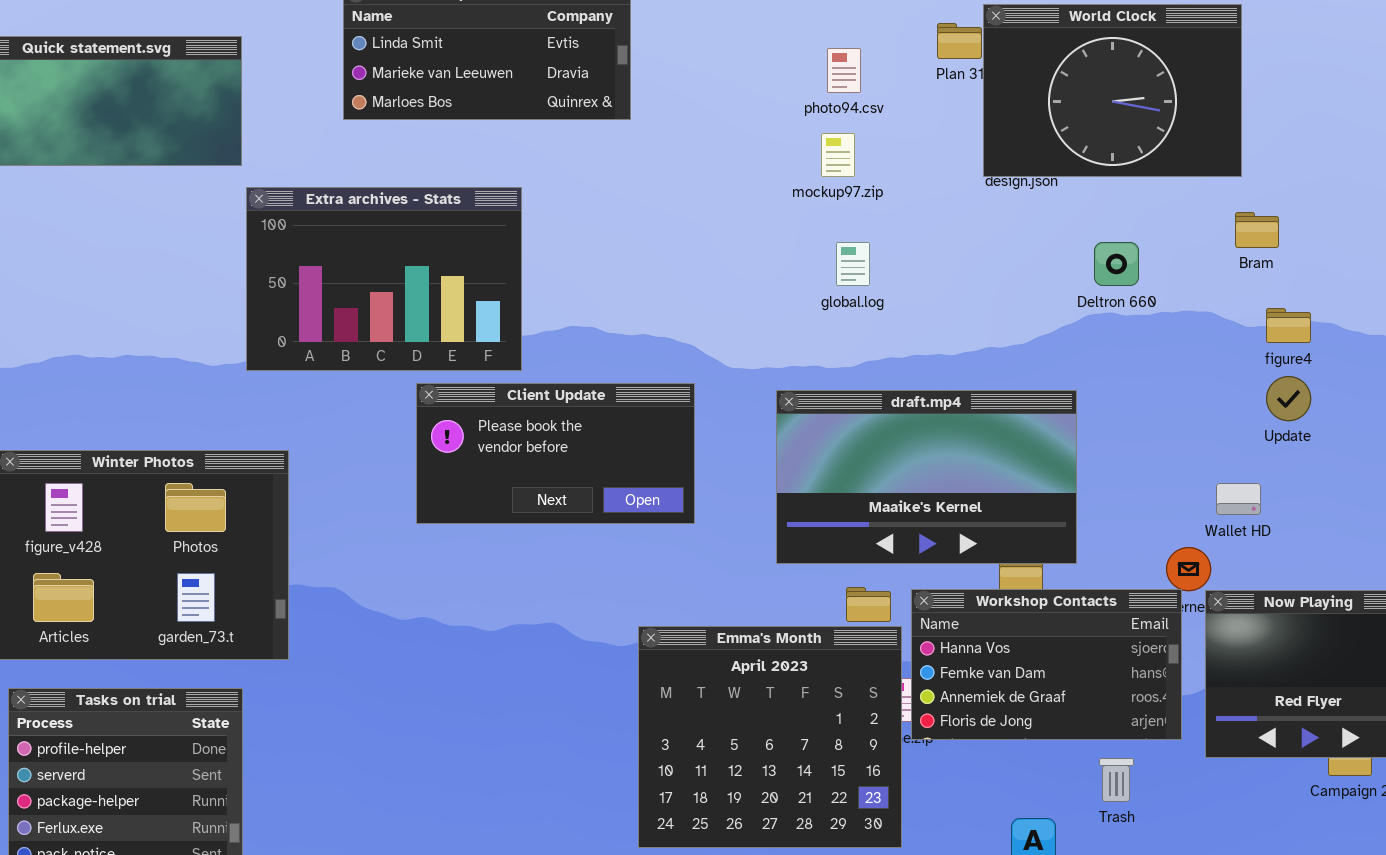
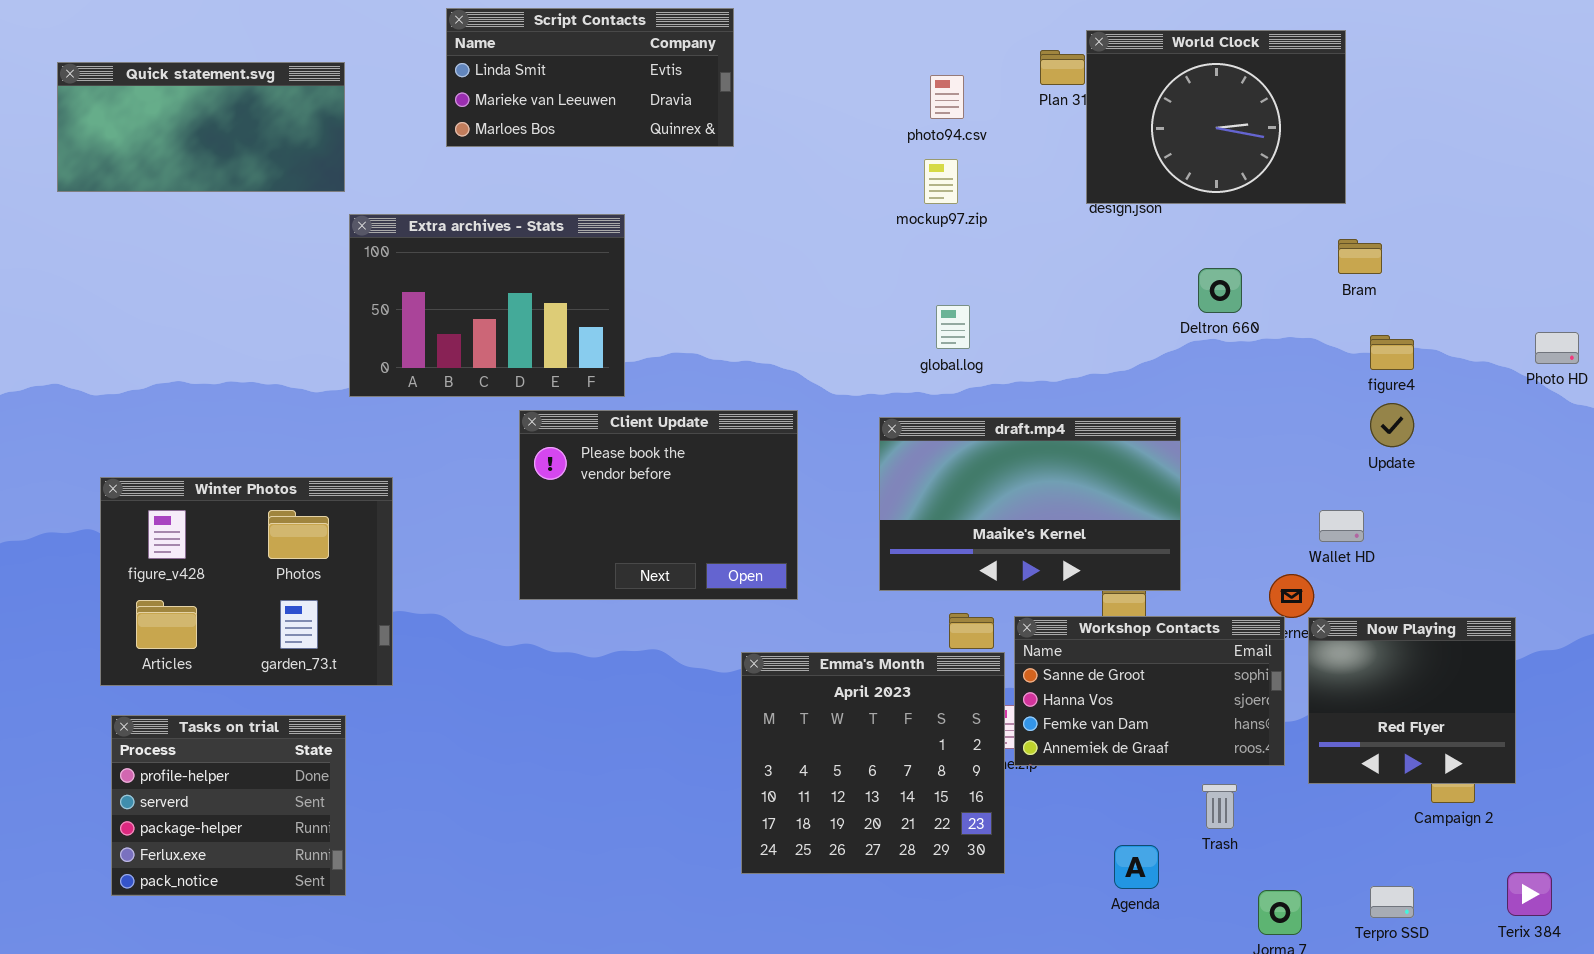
global.log: [836,242,870,286] -> [936,305,970,349], moved
Client Update: [416,383,695,524] -> [519,410,798,600], resized
Workshop Contacts: [911,589,1182,740] -> [1014,616,1285,766], scrolled up 1 row

